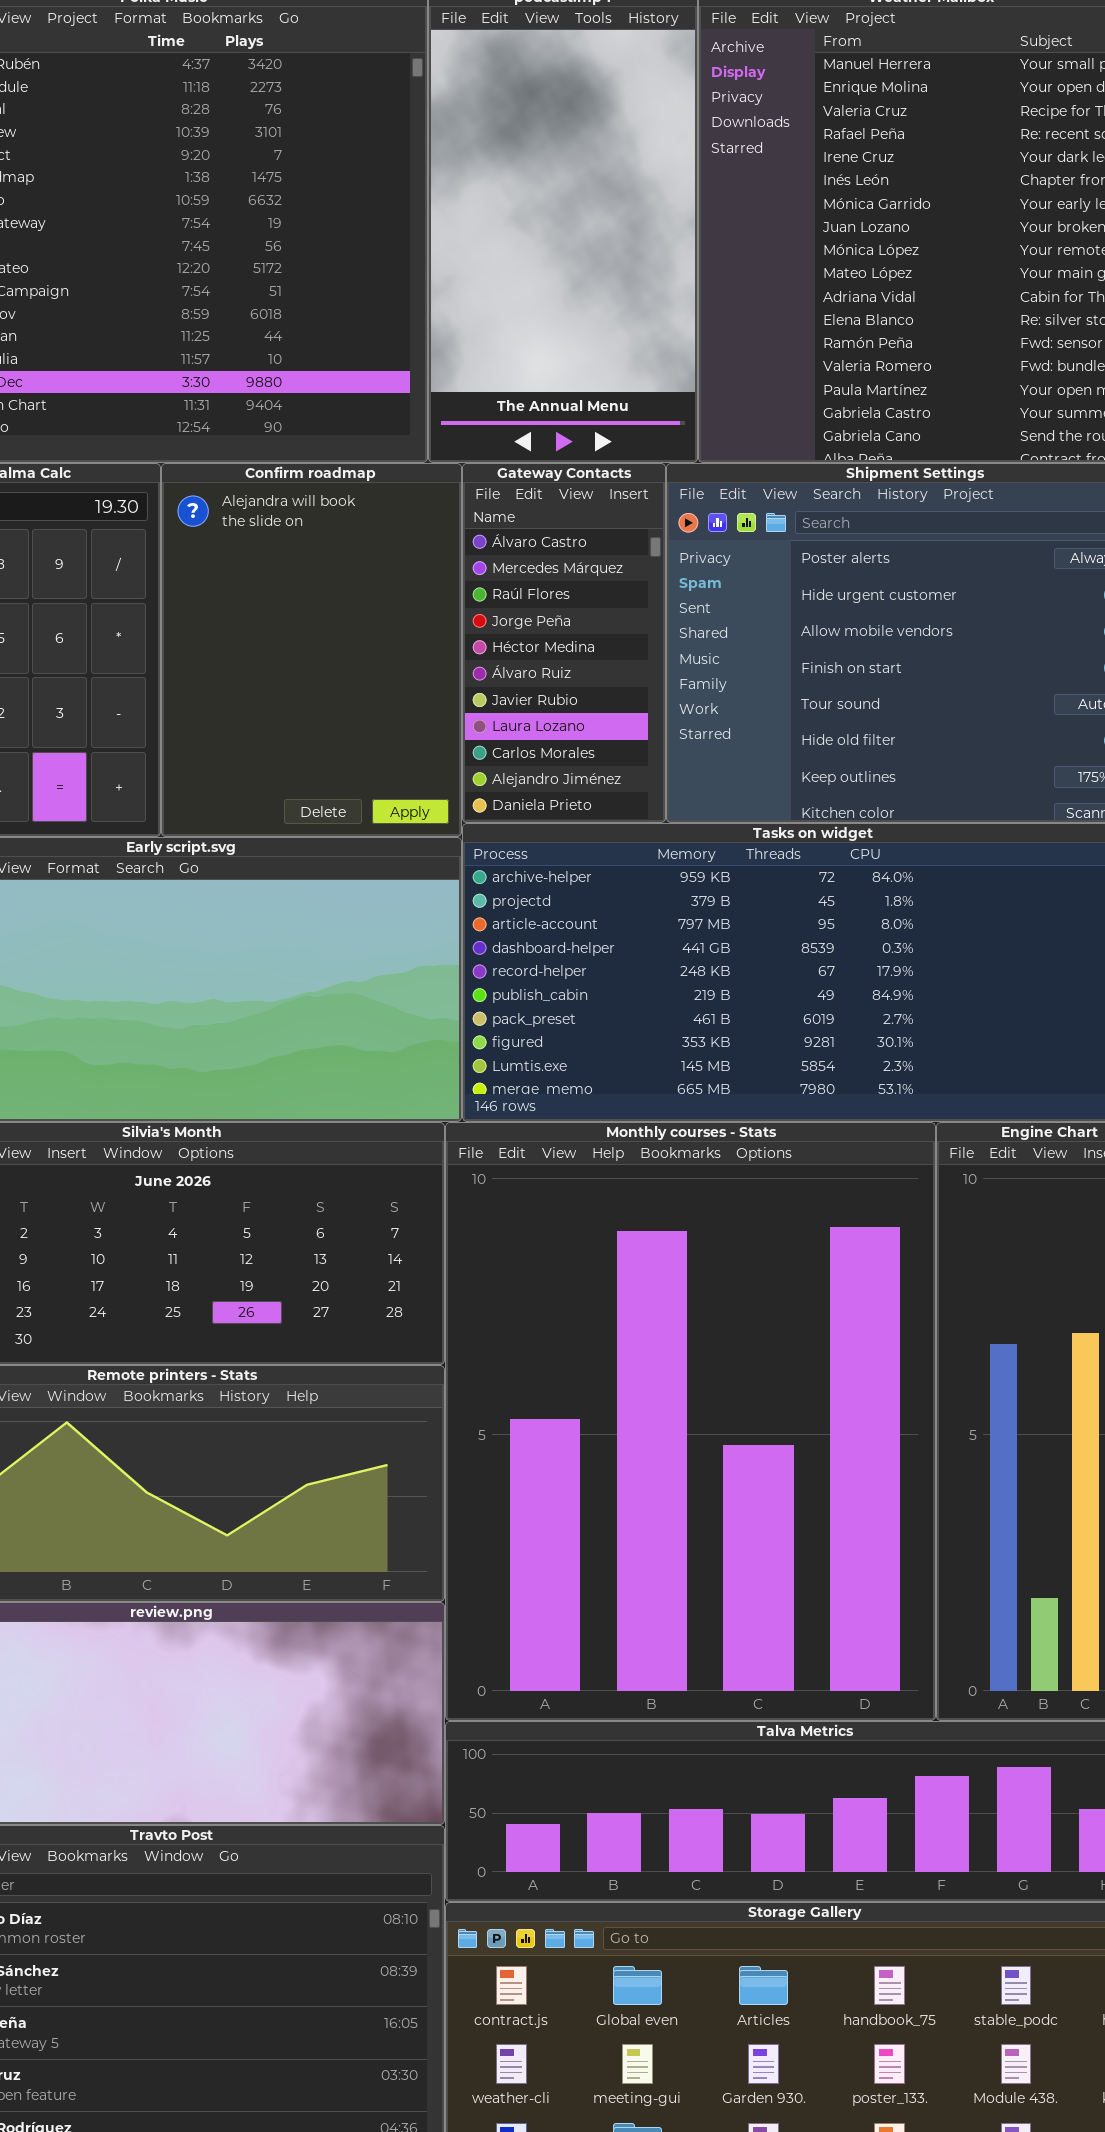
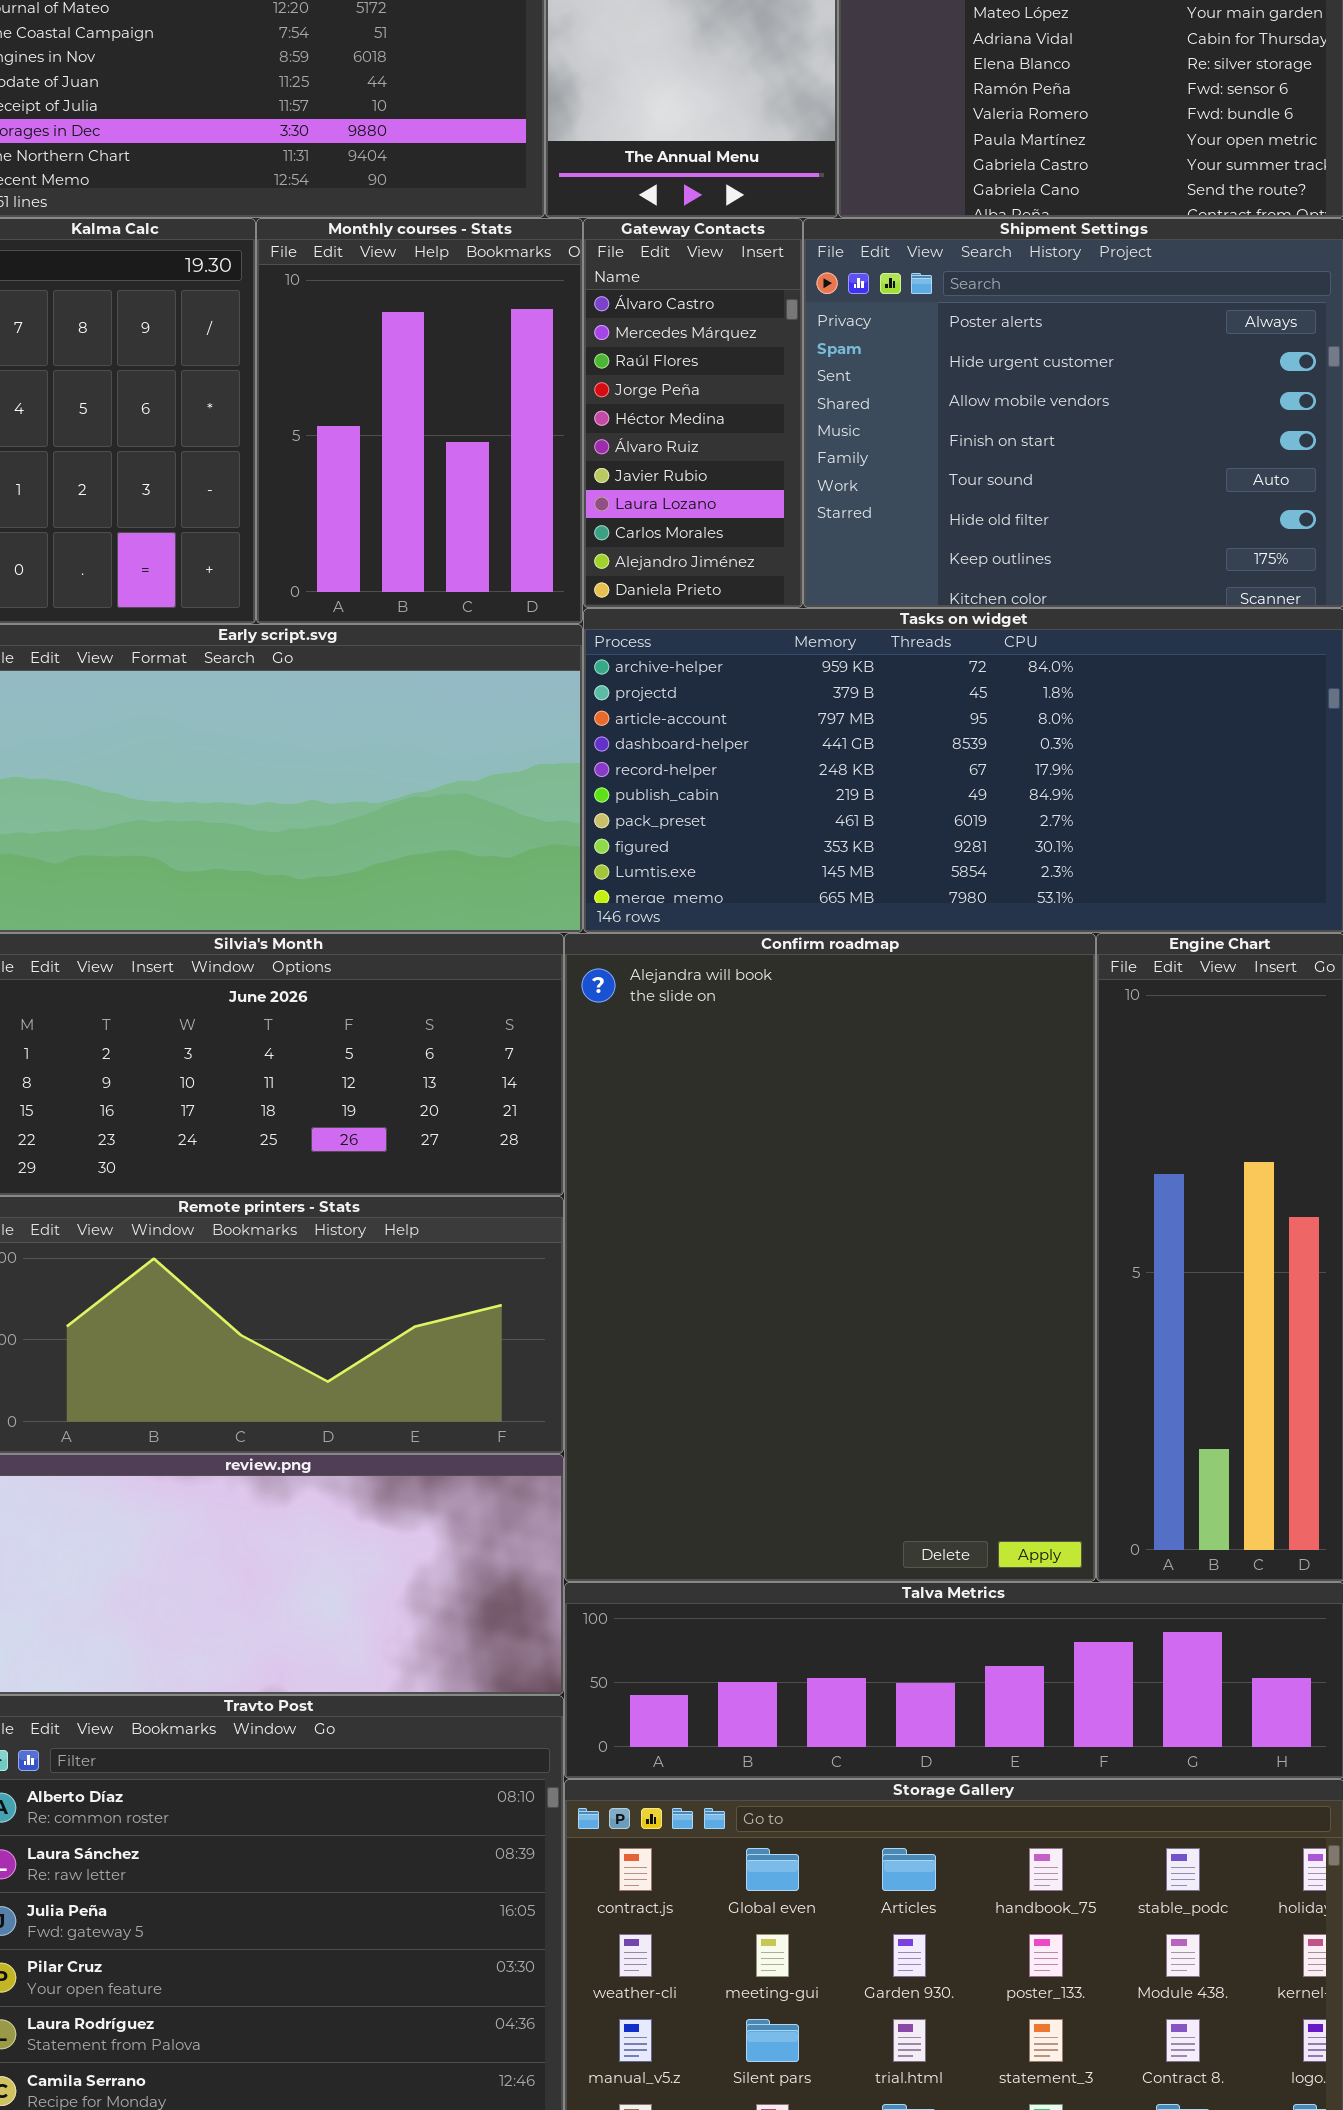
Confirm roadmap: [161,463,462,837] -> [564,933,1096,1582], moved, resized
Monthly courses - Stats: [445,1122,936,1721] -> [256,218,583,624], moved, resized

